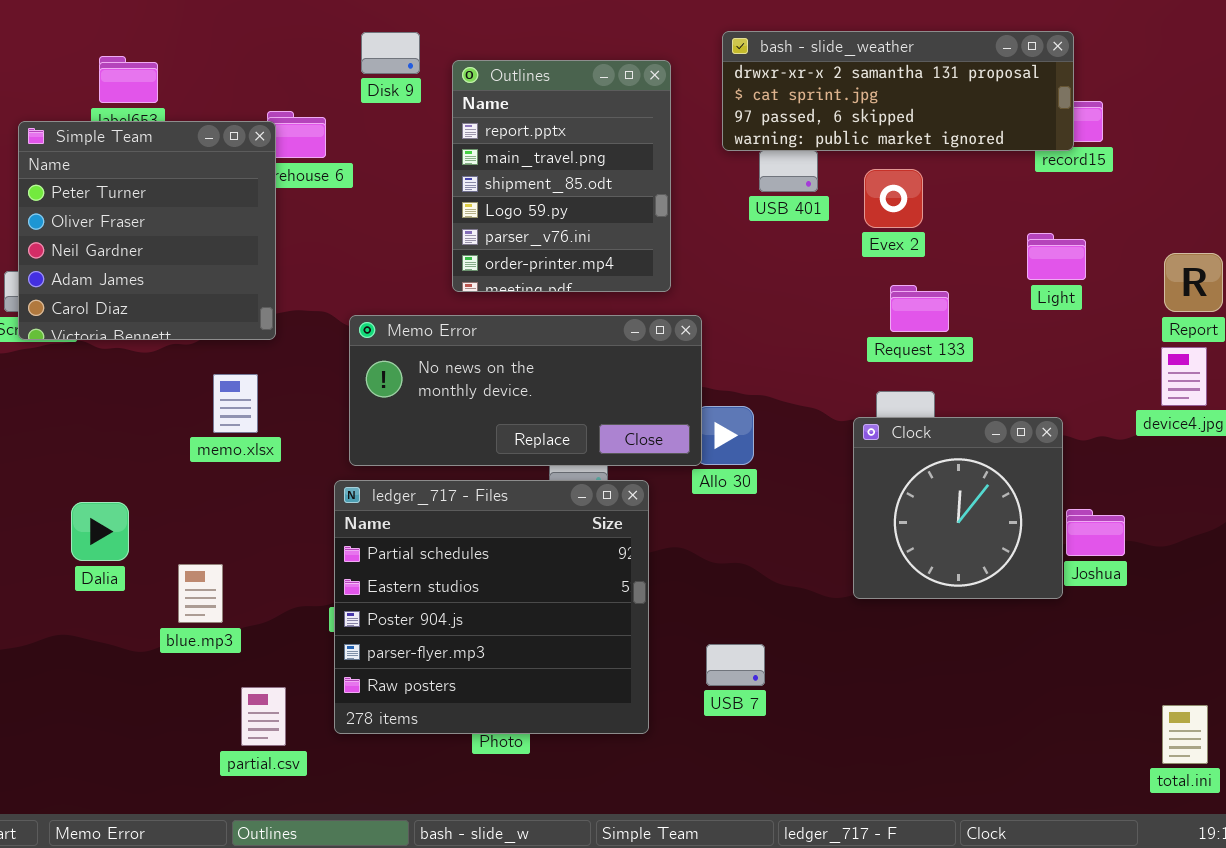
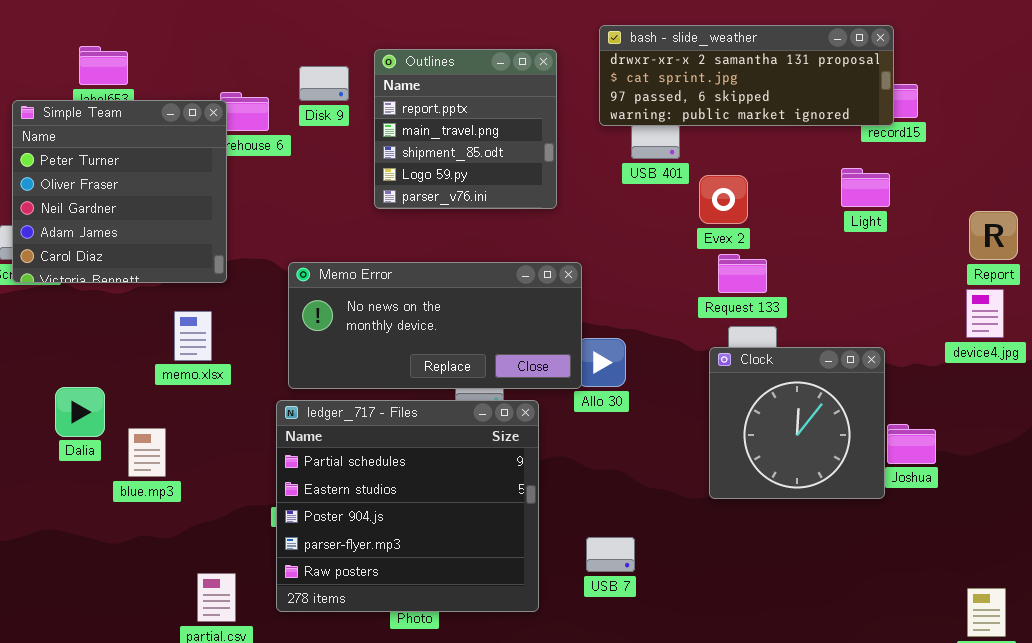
Disk 9: [361,32,420,74] -> [299,66,349,101], moved
Outlines: [452,60,671,292] -> [374,49,557,209], resized
Evex 2: [864,169,923,228] -> [699,175,748,224], moved
Light: [1027,233,1086,280] -> [841,168,890,207], moved
Request 133: [890,285,949,332] -> [718,254,767,293], moved
Dalia: [71,502,129,561] -> [55,387,105,437], moved
blue.mp3: [178,564,223,623] -> [128,428,166,477], moved

